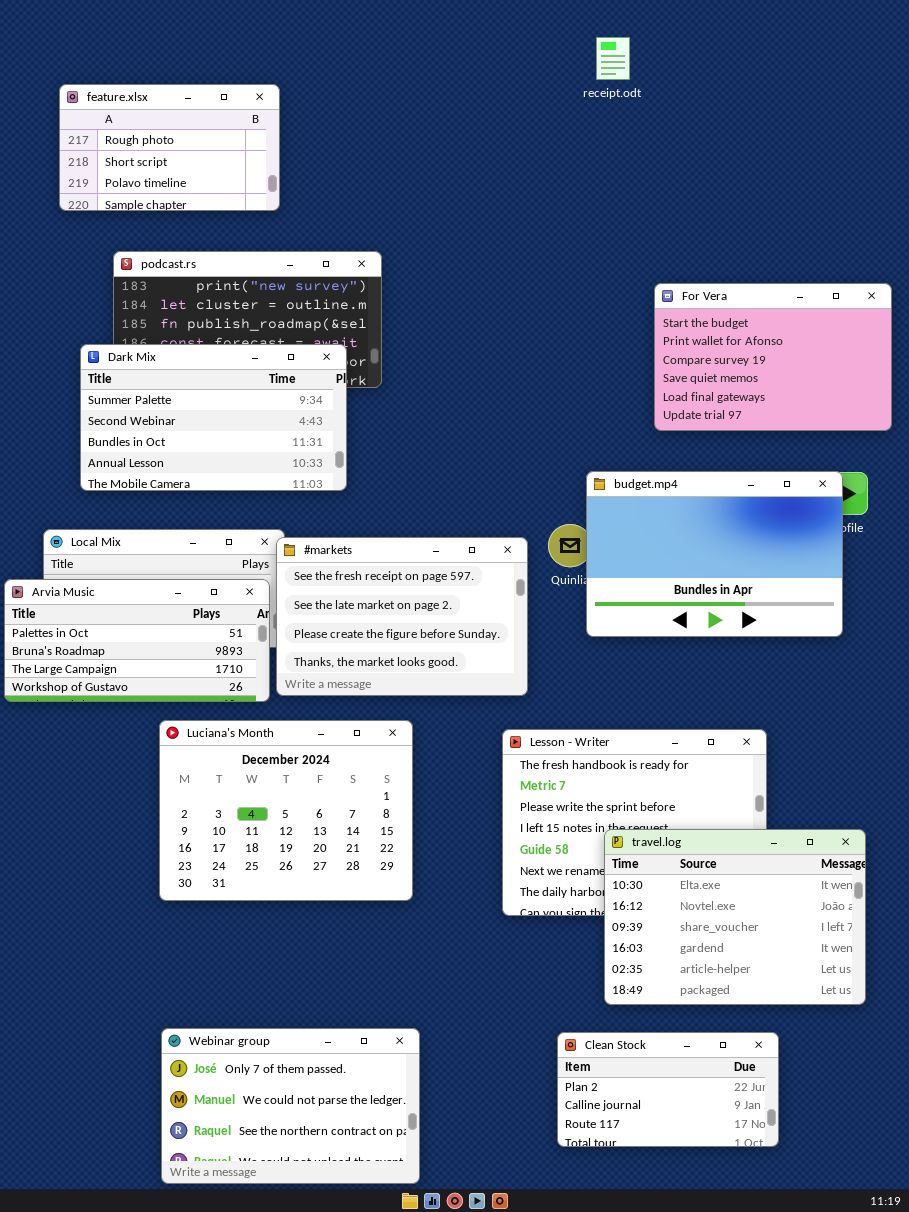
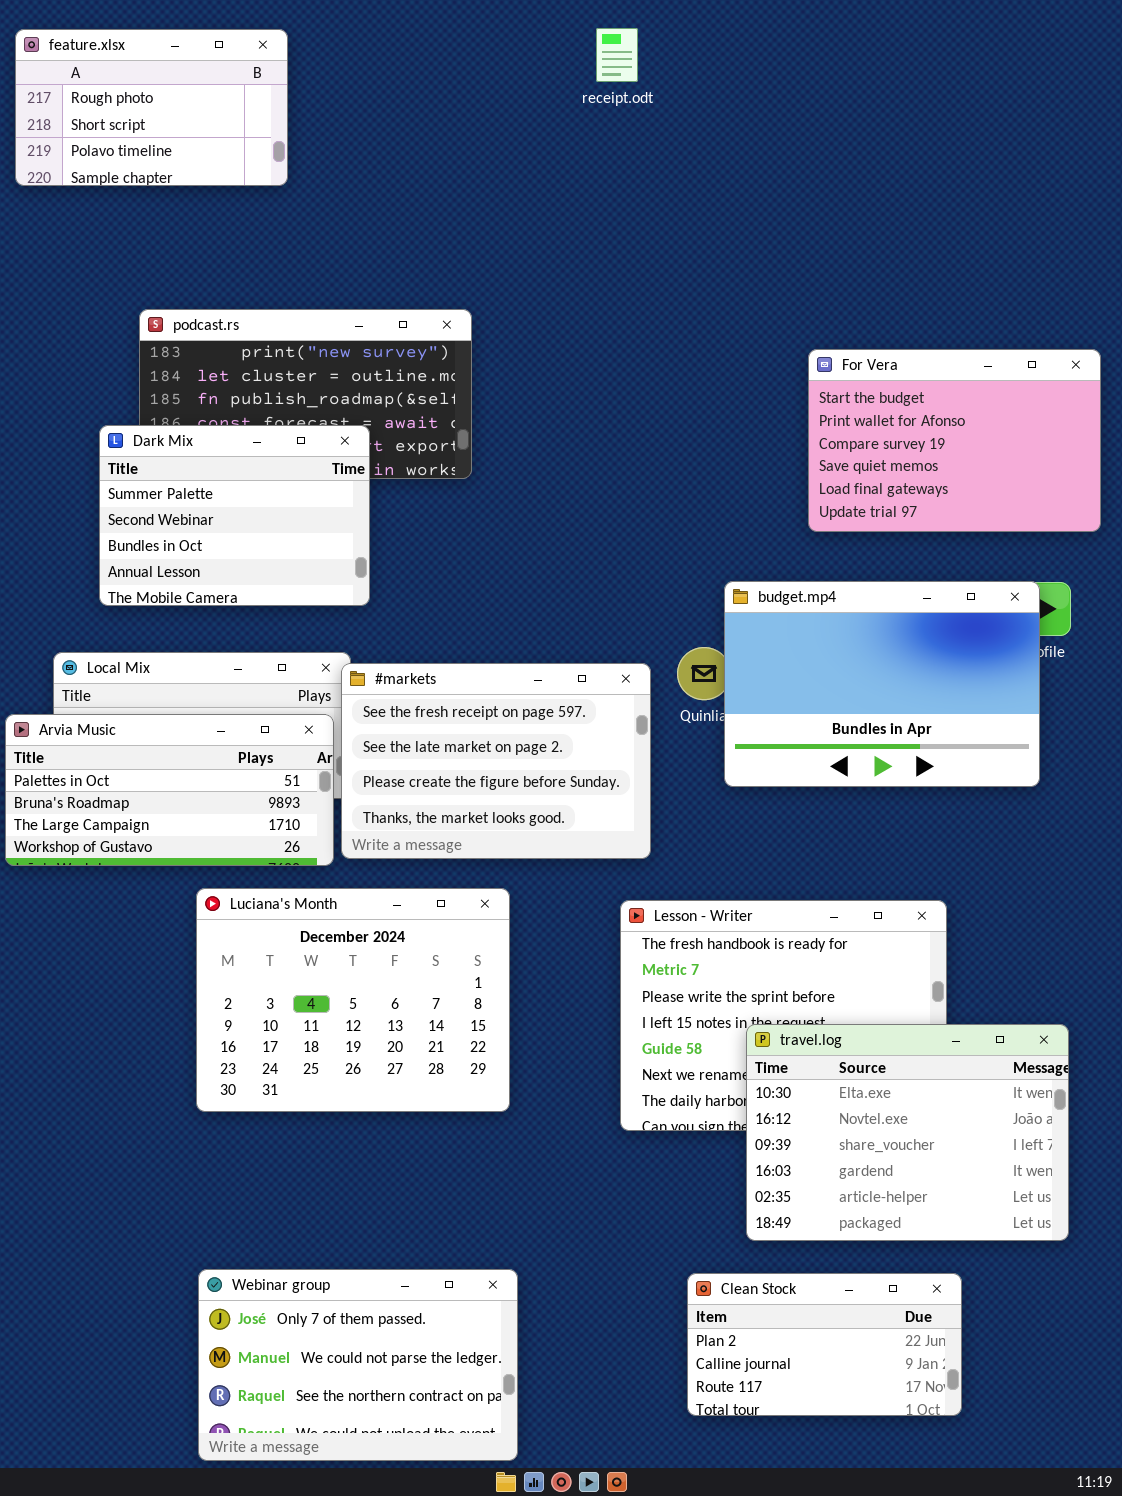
receipt.odt: [596,37,630,80] -> [596,28,638,82], moved
feature.xlsx: [59,84,280,211] -> [15,29,288,186], moved
Dark Mix: [80,344,347,491] -> [99,425,370,606], resized

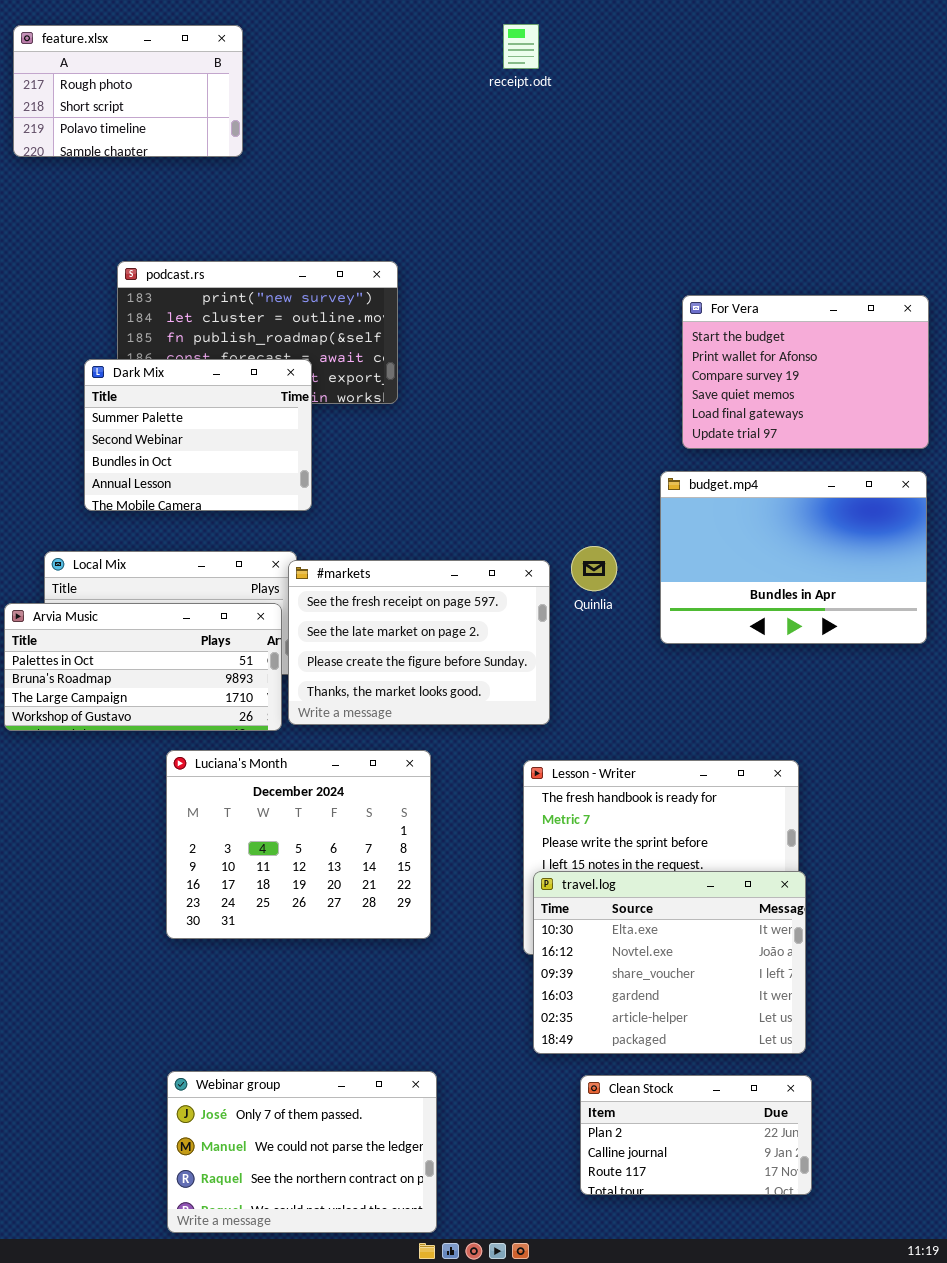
budget.mp4: [724,581,1040,787] -> [660,471,927,644], moved
travel.log: [746,1024,1069,1241] -> [533,871,806,1054], moved

